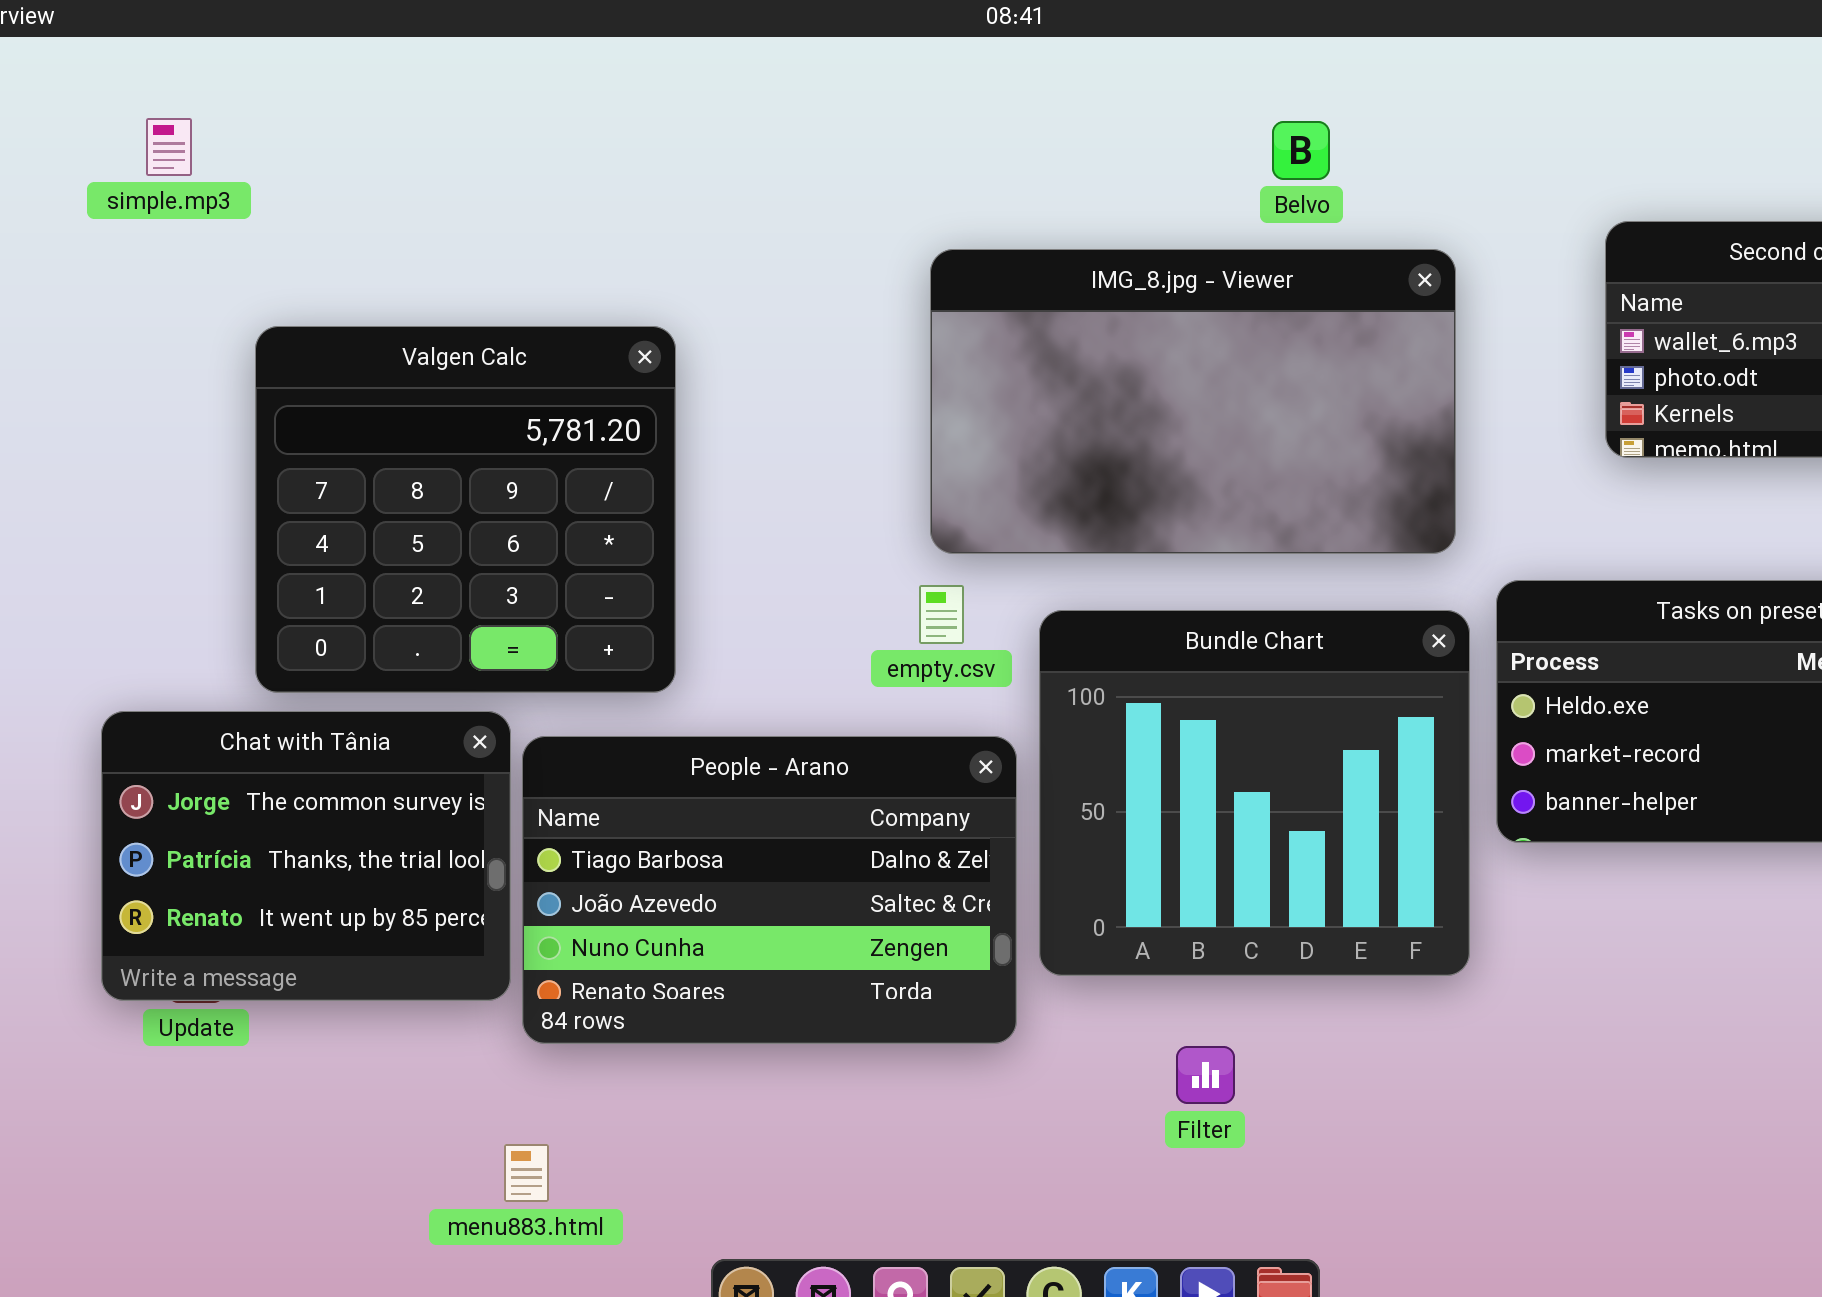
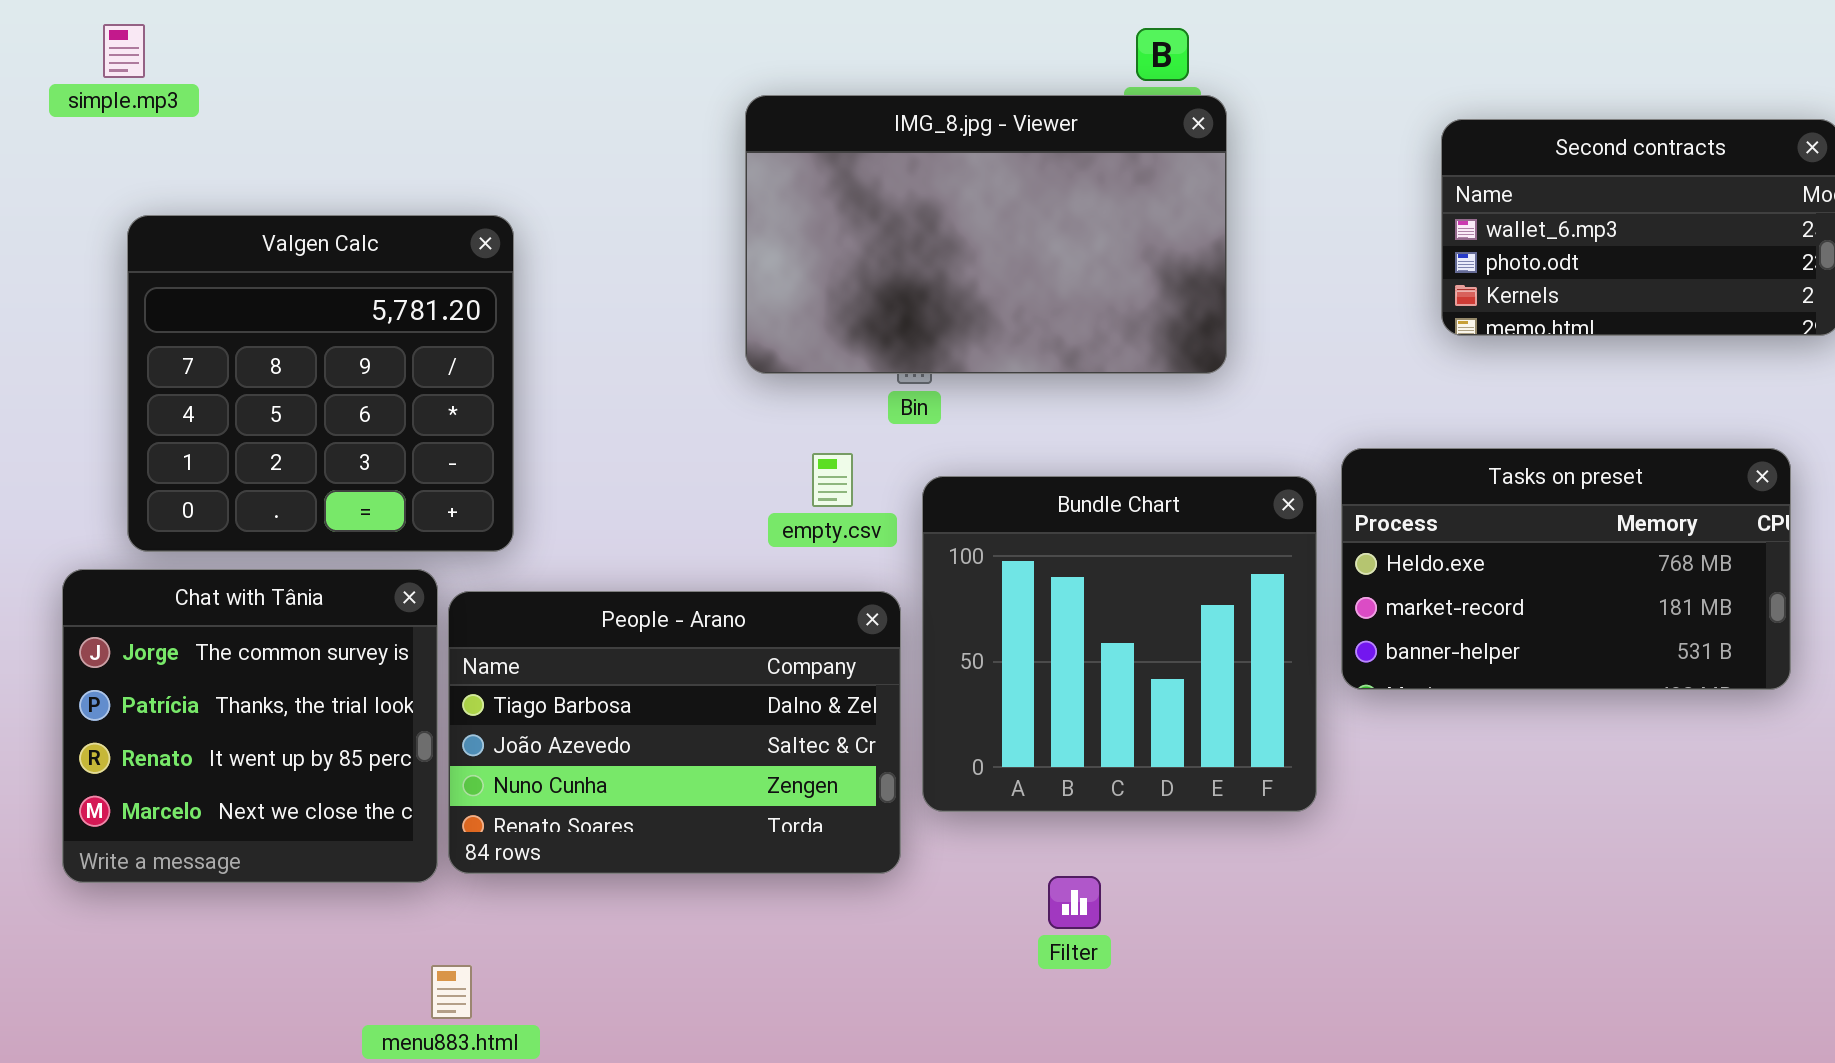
IMG_8.jpg - Viewer: [930,249,1456,554] -> [745,95,1227,374], moved
Valgen Calc: [255,326,676,693] -> [127,215,514,552], moved
Chat with Tânia: [101,711,511,1001] -> [62,569,438,883], resized

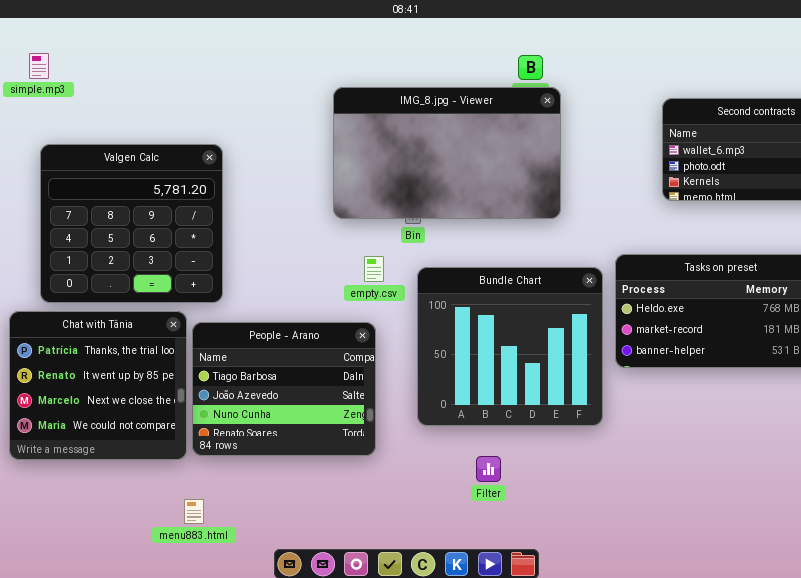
Chat with Tânia: [62,569,438,883] -> [9,311,187,460], scrolled down 1 row
People - Arano: [448,591,901,874] -> [192,322,376,456], resized

